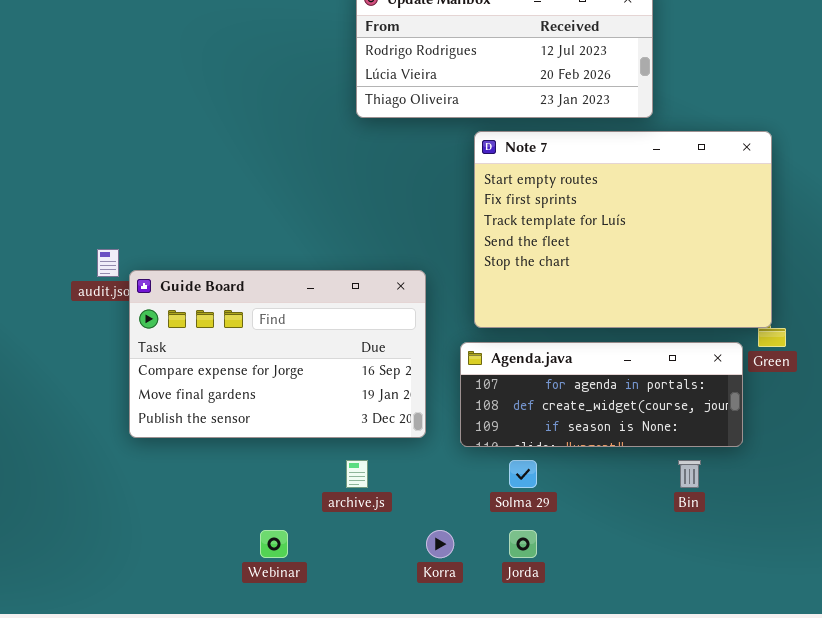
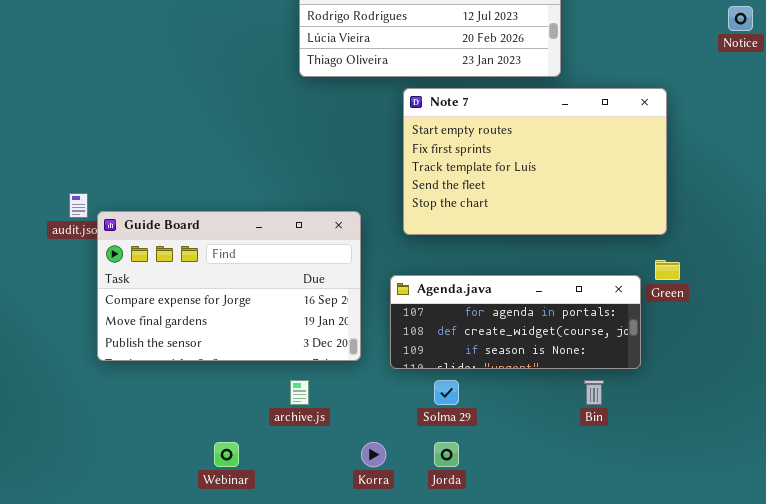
Note 7: [474,131,772,328] -> [403,88,667,235], resized

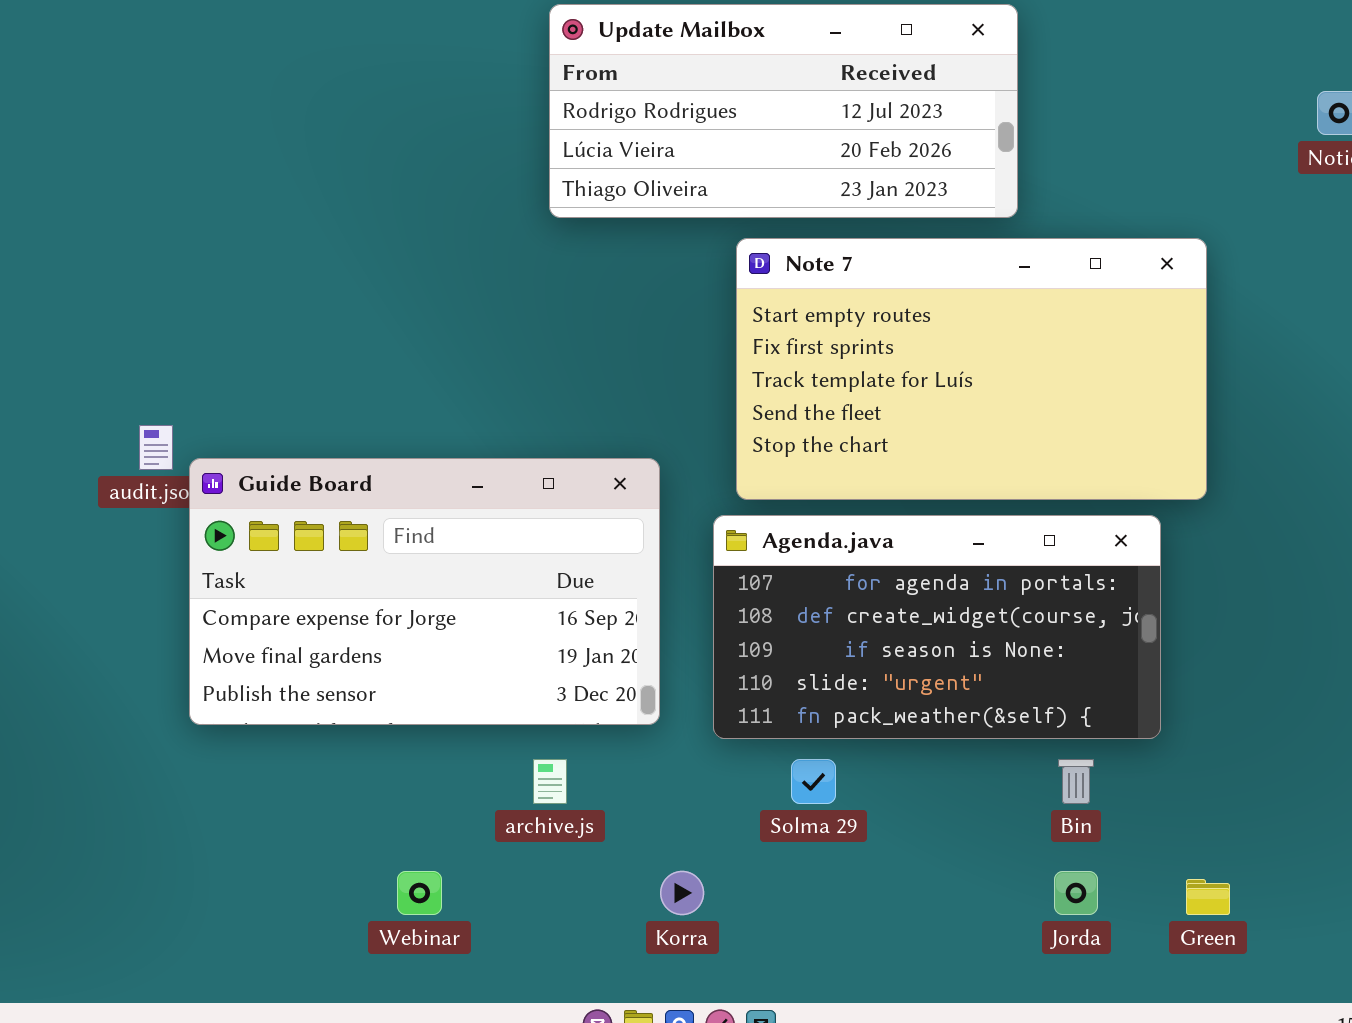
Green: [655,260,680,280] -> [1186,879,1230,915], moved
Agenda.java: [390,275,641,369] -> [713,515,1161,739], resized
Jorda: [434,442,459,467] -> [1054,871,1098,915], moved

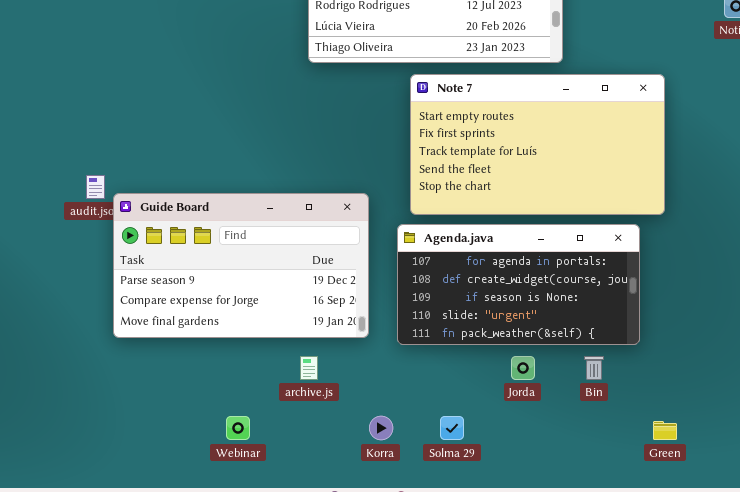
Guide Board: [189,458,660,725] -> [113,193,369,338], scrolled up 1 row
Solma 29: [791,759,836,804] -> [440,416,464,440], moved
Jorda: [1054,871,1098,915] -> [511,356,535,380], moved

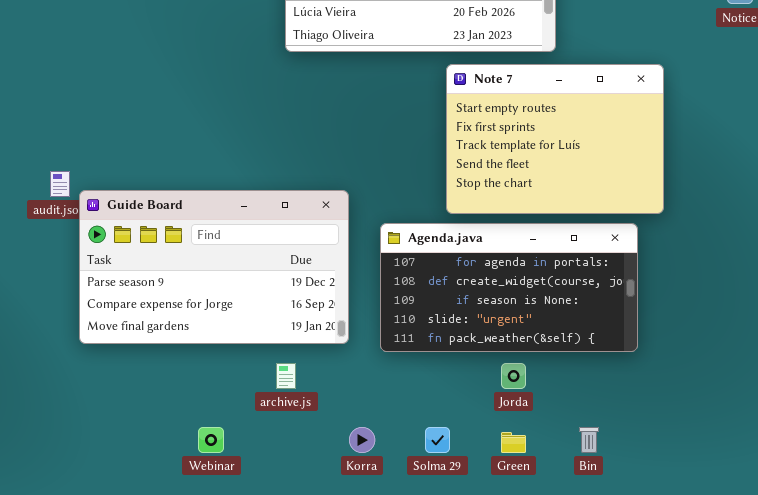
Note 7: [410,74,665,215] -> [446,64,664,214], resized
Bin: [584,356,604,380] -> [579,427,599,453], moved
Green: [653,421,677,440] -> [501,432,526,453], moved

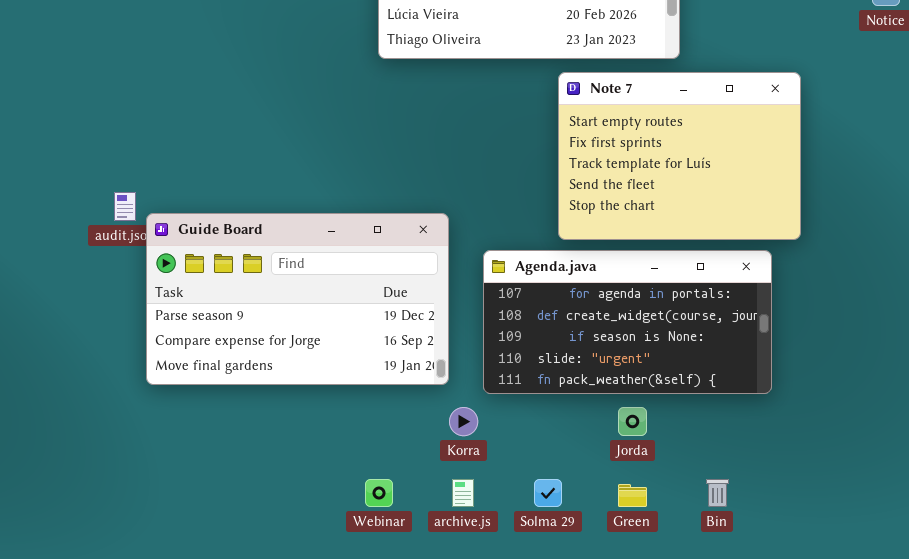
archive.js: [276,363,296,389] -> [452,479,474,507], moved
Webinar: [198,427,224,453] -> [365,479,393,507], moved
Korra: [349,427,375,453] -> [449,407,478,436], moved

